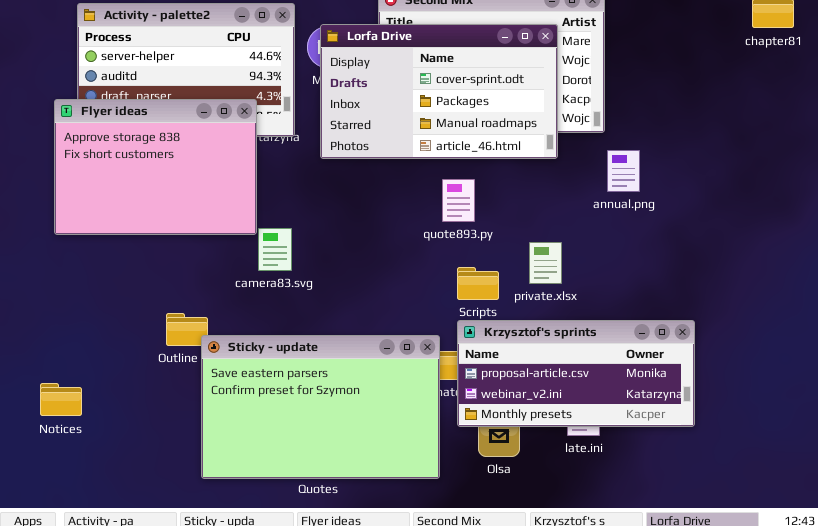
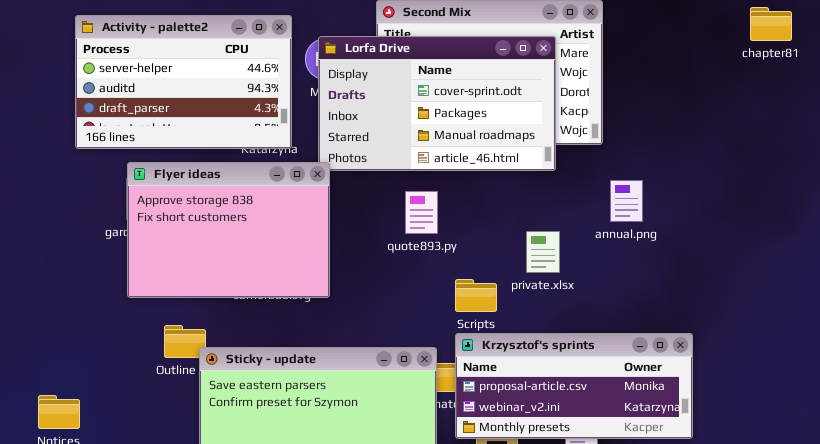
Flyer ideas: [54,99,257,235] -> [127,162,330,298], moved
annual.png: [607,150,640,192] -> [610,180,643,222], moved
quote893.py: [442,179,475,222] -> [405,191,438,234], moved
private.xlsx: [529,242,562,284] -> [526,231,560,273], moved

